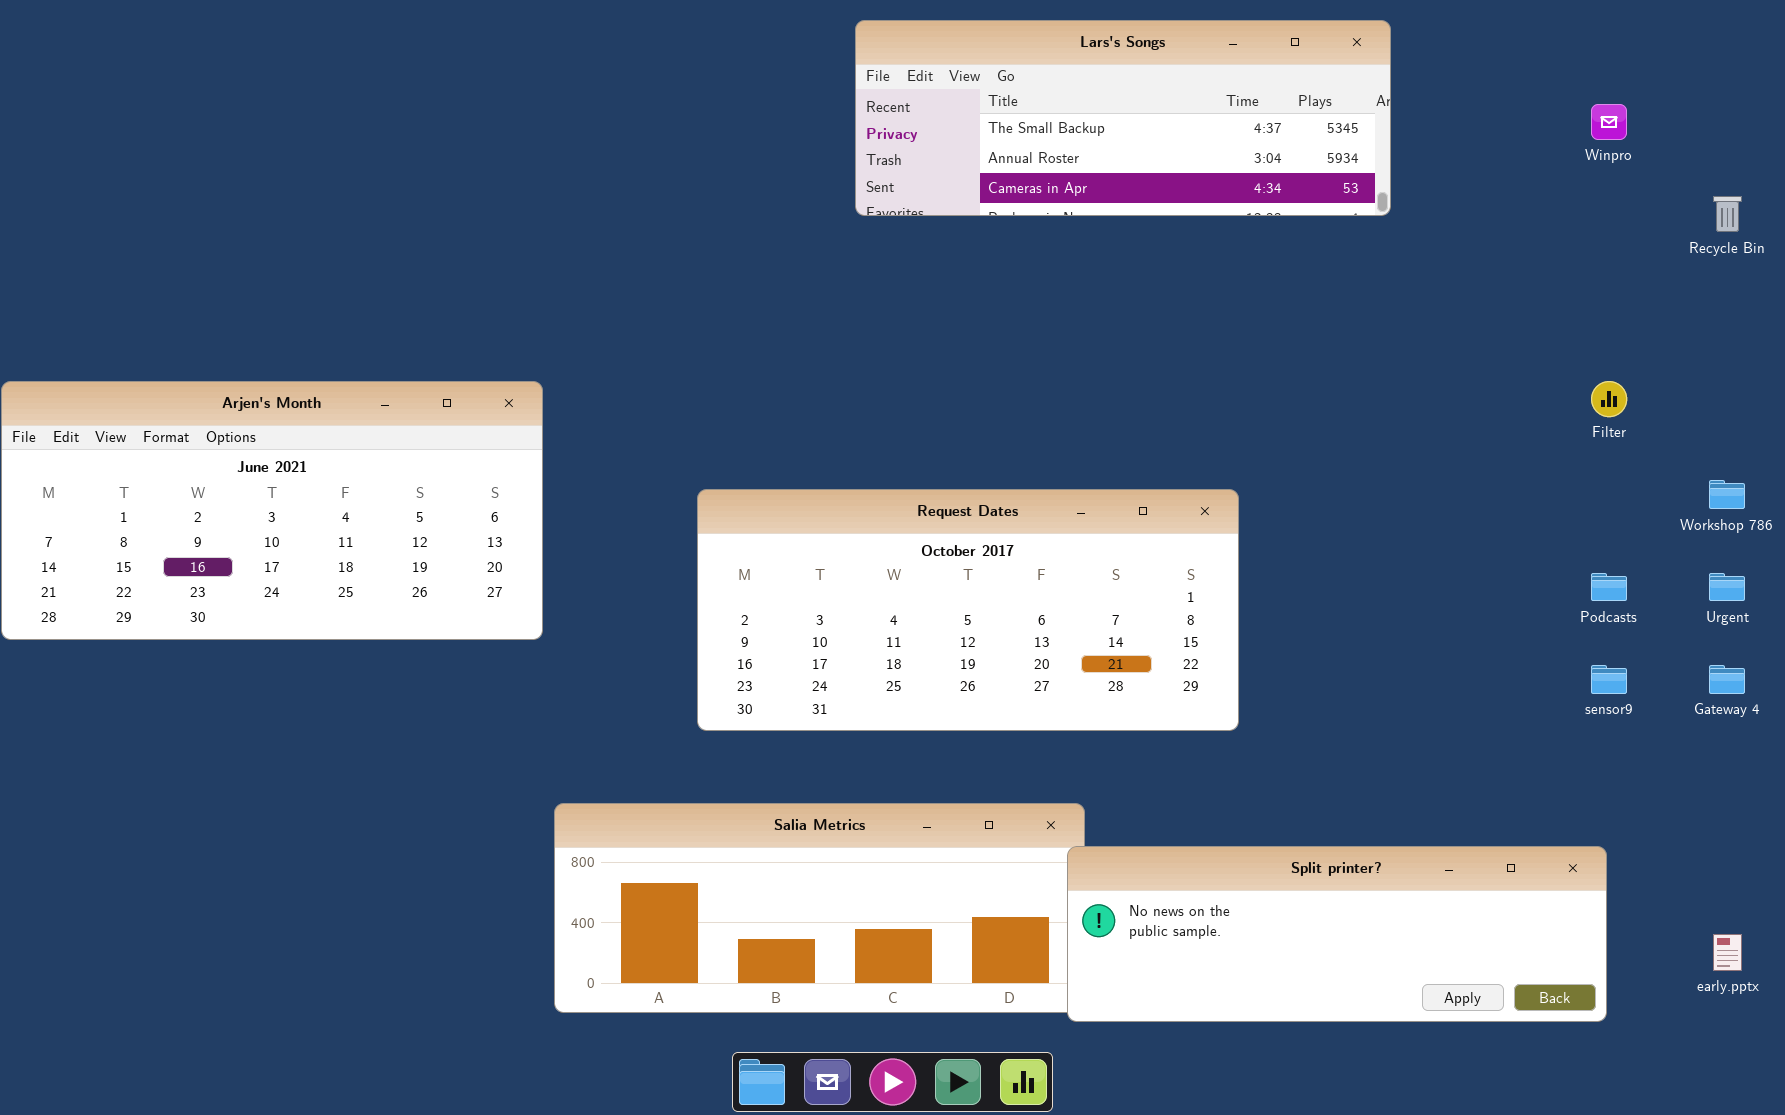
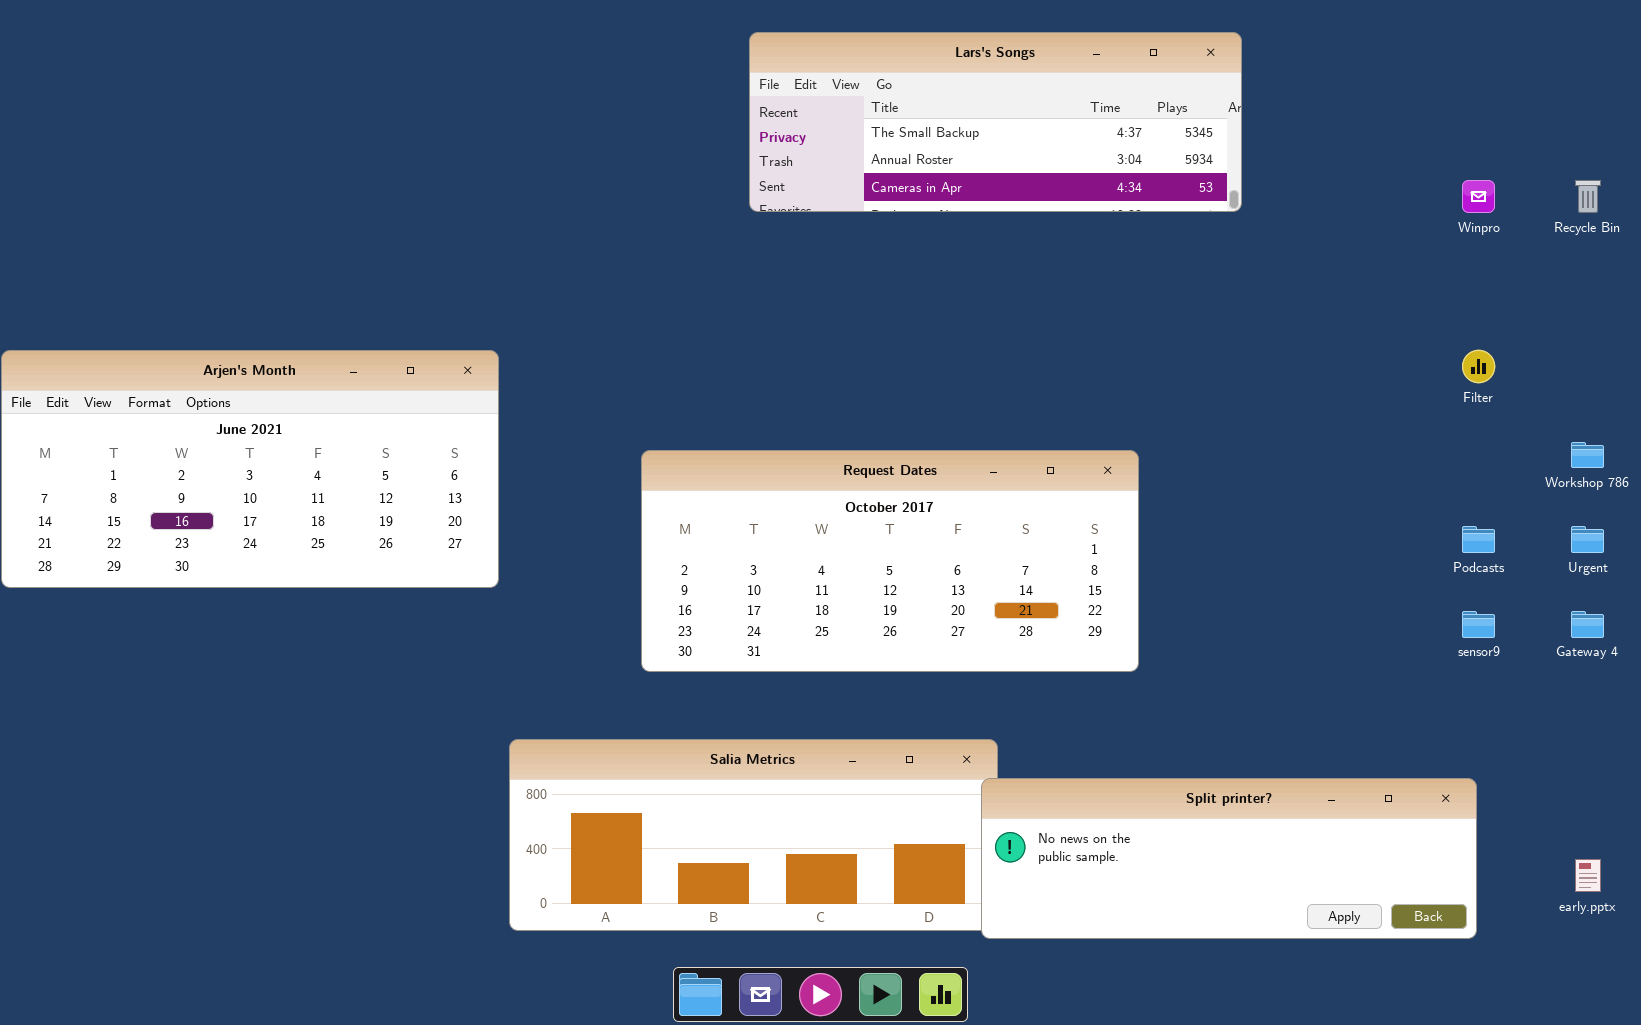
Lars's Songs: [855,20,1391,216] -> [749,32,1242,212], moved
Winpro: [1591,104,1627,140] -> [1462,180,1495,213], moved

